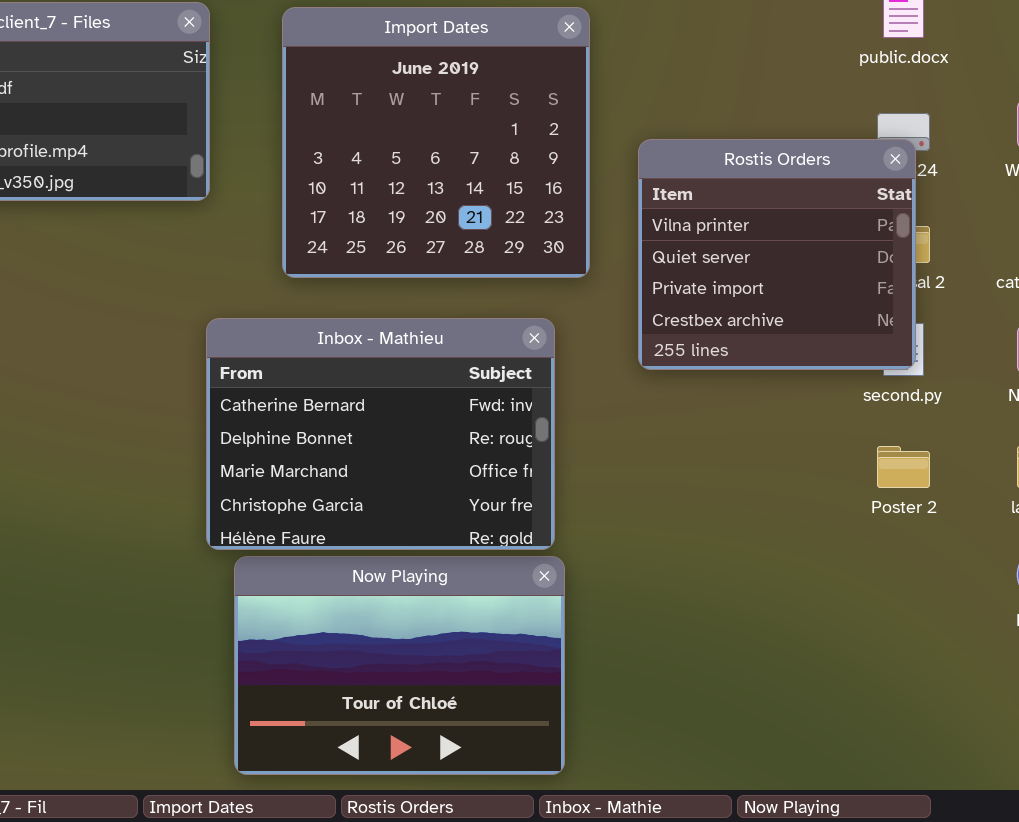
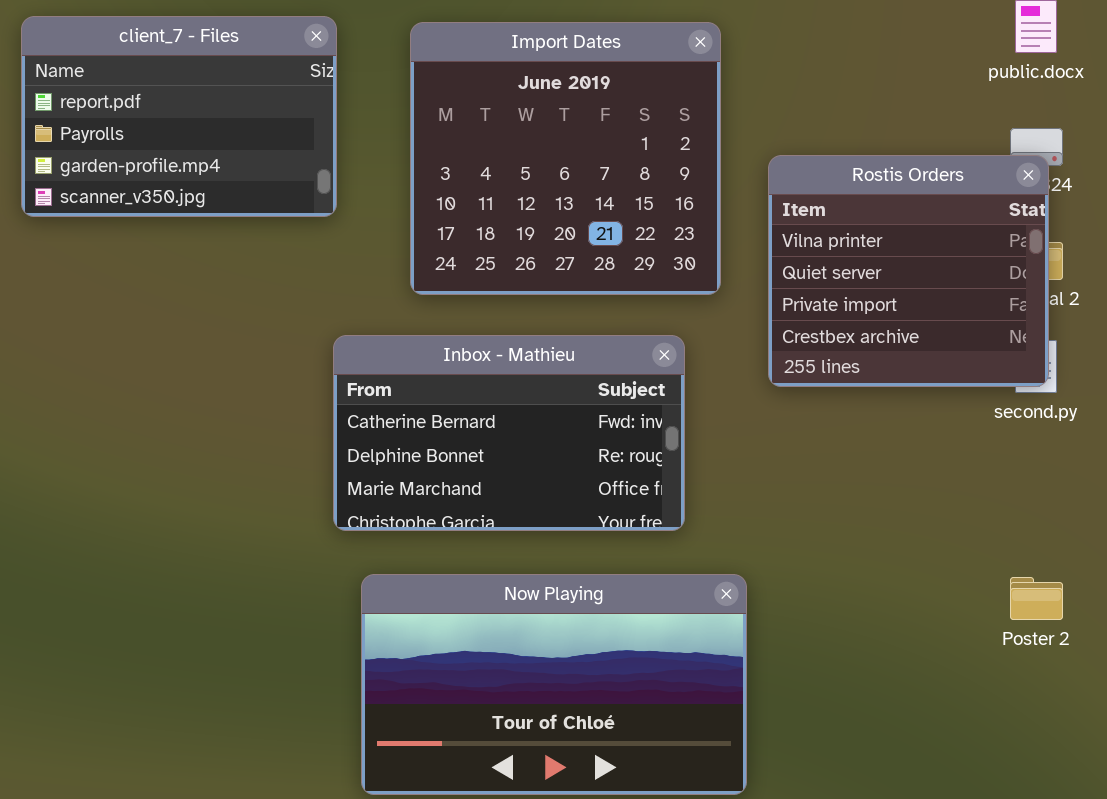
Inbox - Mathieu: [206,318,555,550] -> [333,335,685,531], resized
Poster 2: [877,446,930,488] -> [1010,577,1063,620], moved
Now Playing: [234,556,565,775] -> [361,574,747,795], resized

